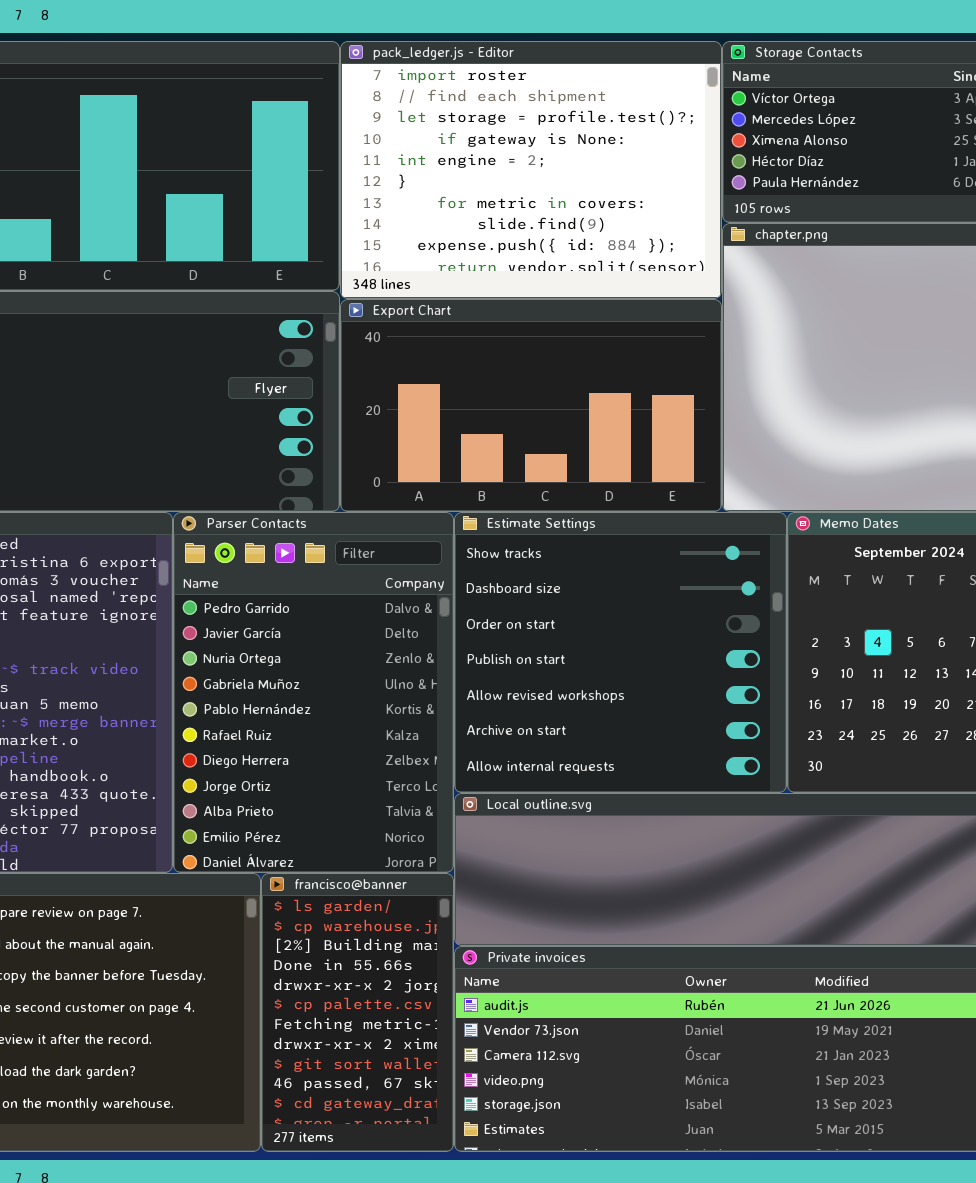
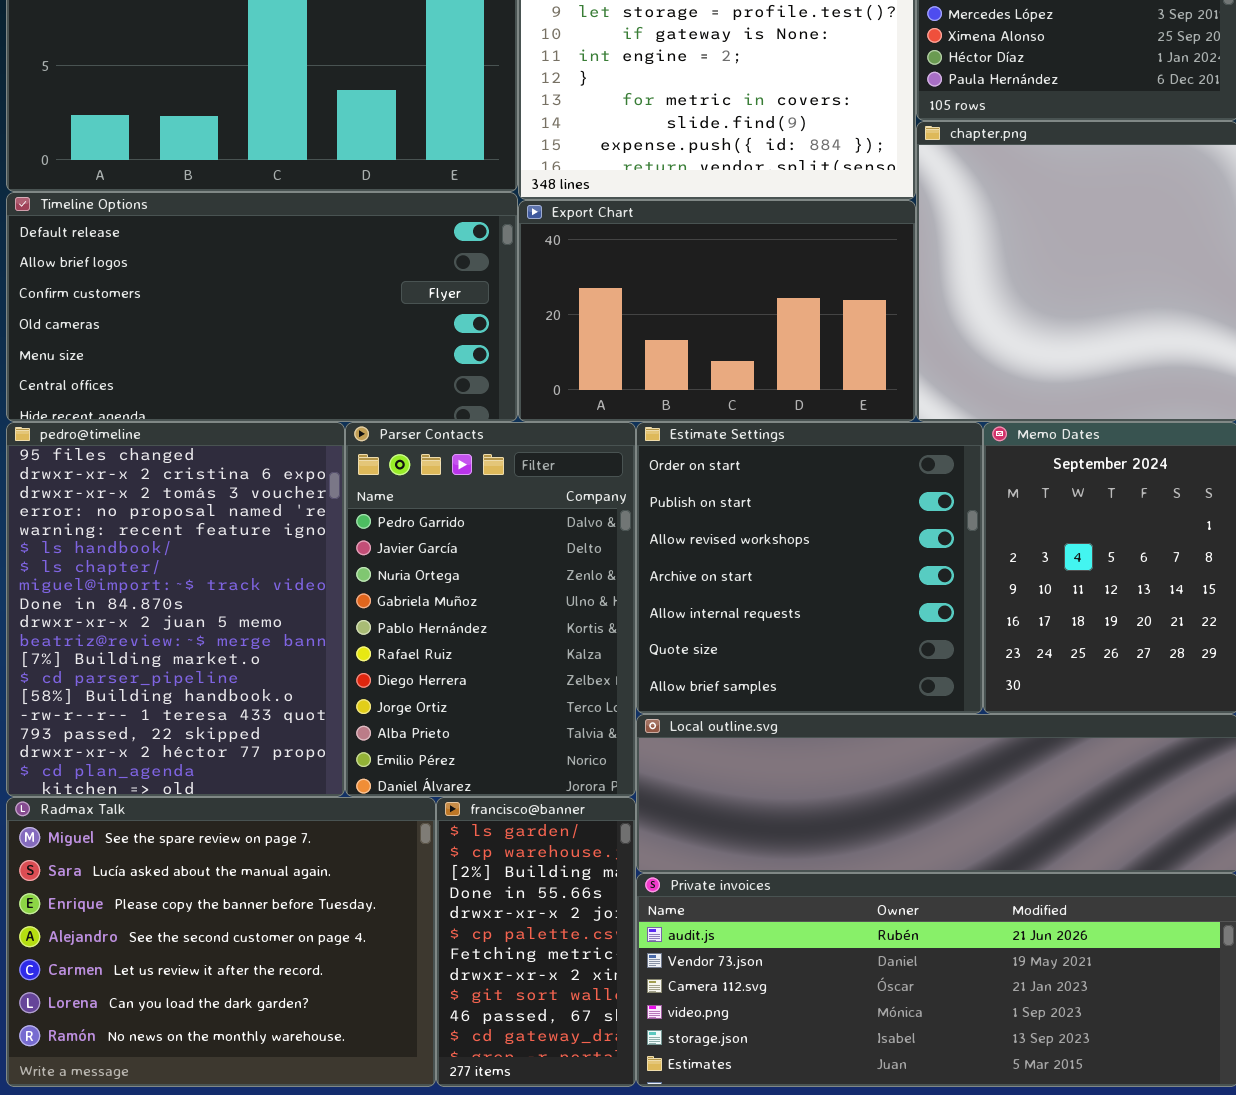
Estimate Settings: [454,512,787,793] -> [636,422,983,714], scrolled down 2 rows

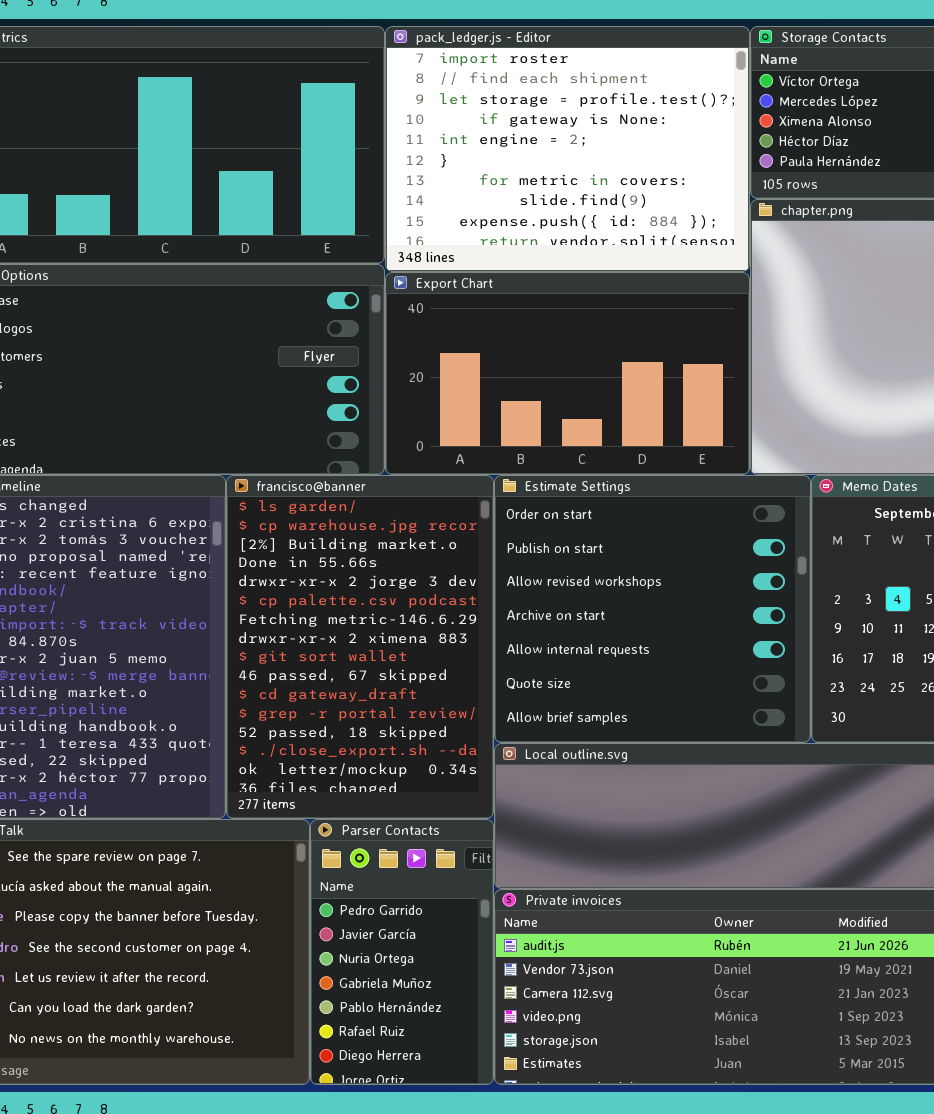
Parser Contacts: [345,422,636,797] -> [310,819,494,1085], moved, resized
francisco@banner: [436,797,636,1087] -> [226,475,494,819], moved, resized

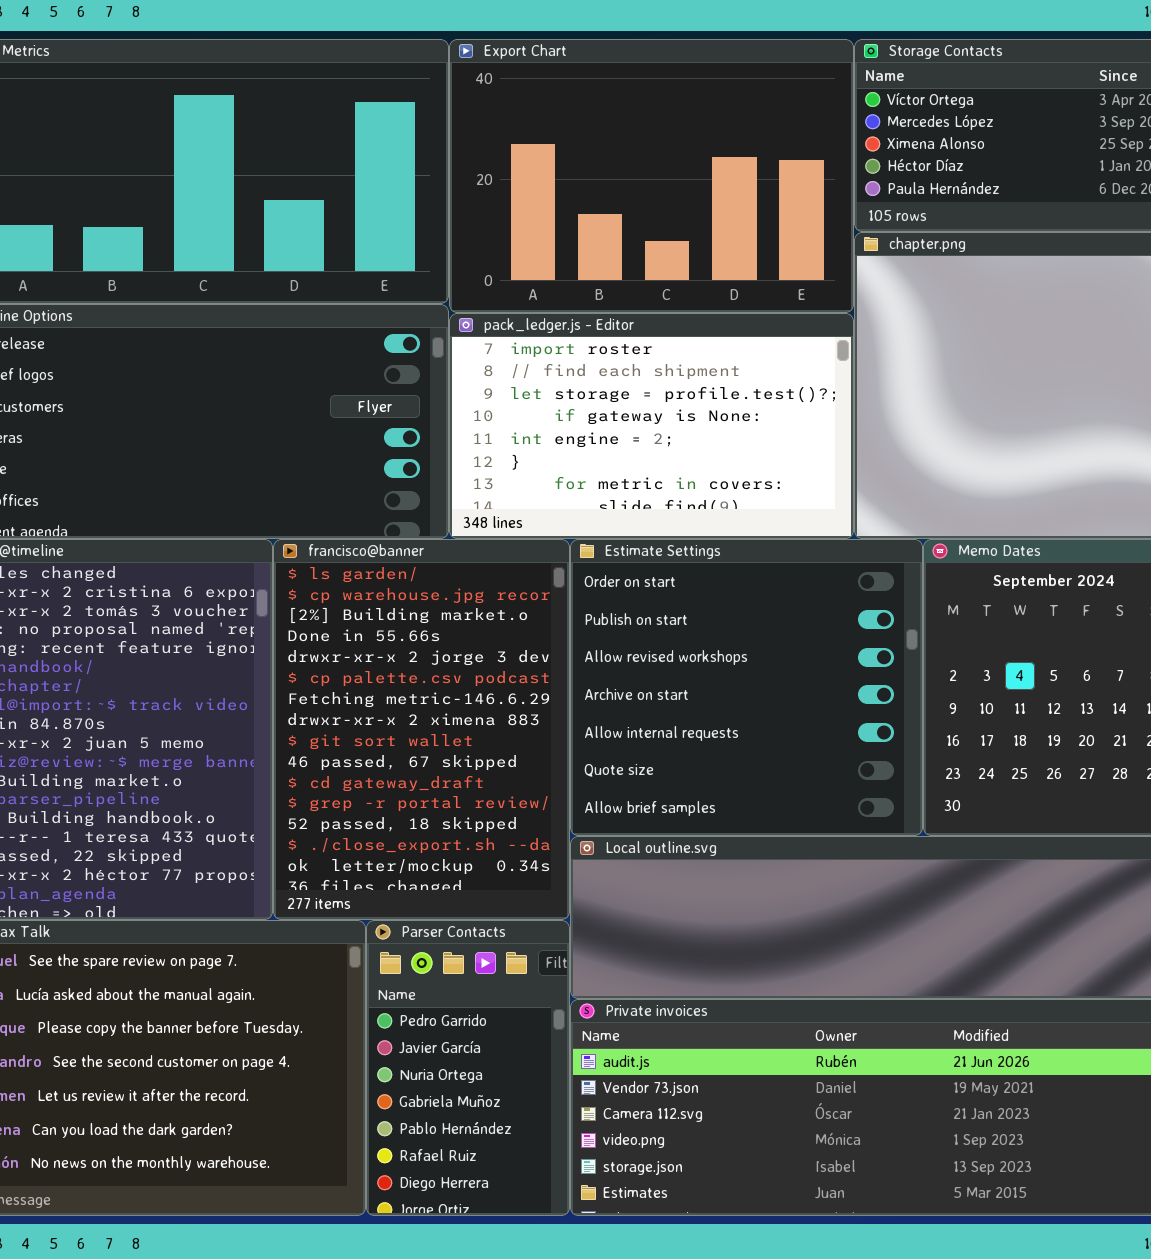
pack_ledger.js - Editor: [385,26,750,272] -> [449,313,854,539], moved, resized
Export Chart: [385,272,750,475] -> [449,39,854,313], moved, resized

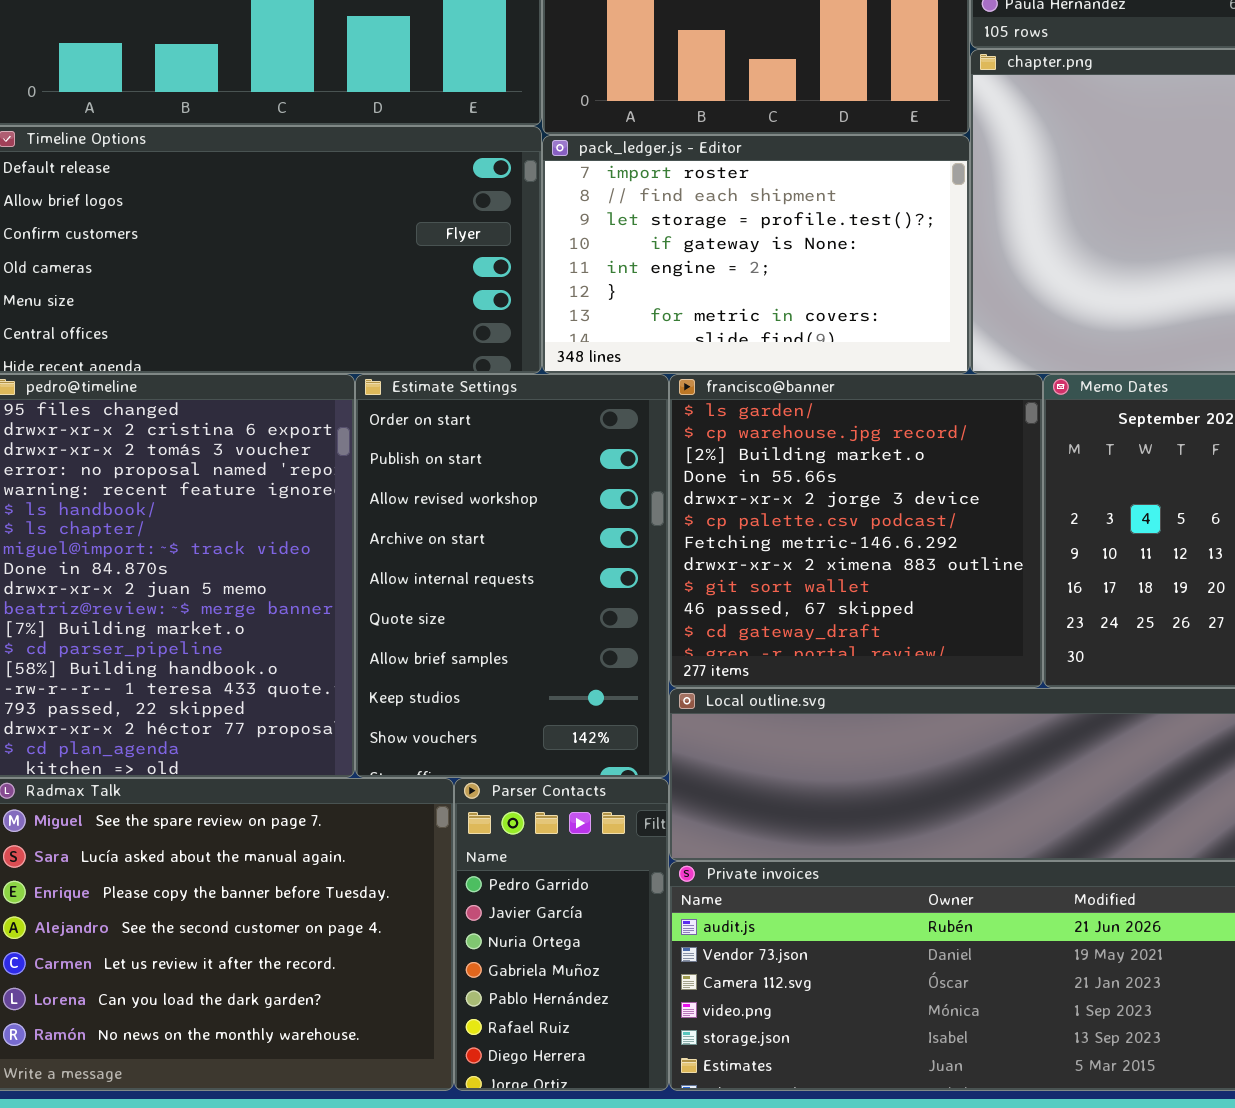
francisco@banner: [273,539,570,920] -> [669,374,1043,688], moved, resized
Estimate Settings: [570,539,923,836] -> [355,374,669,778], moved, resized

